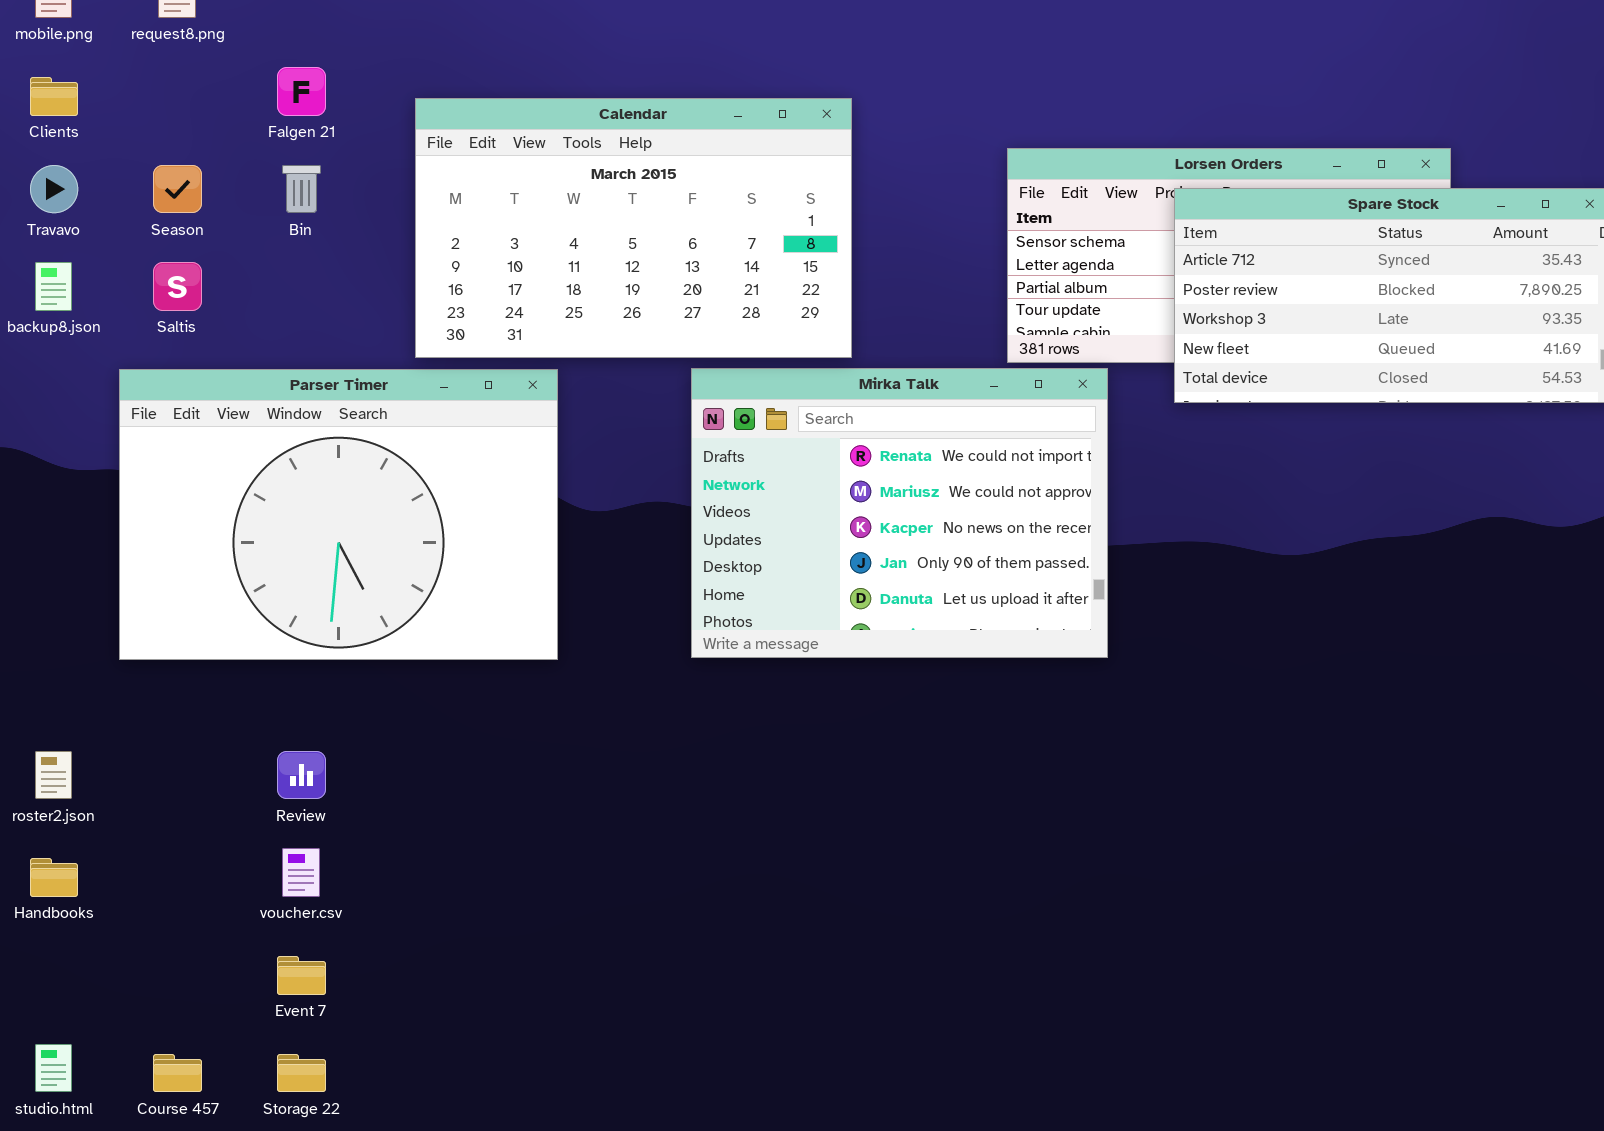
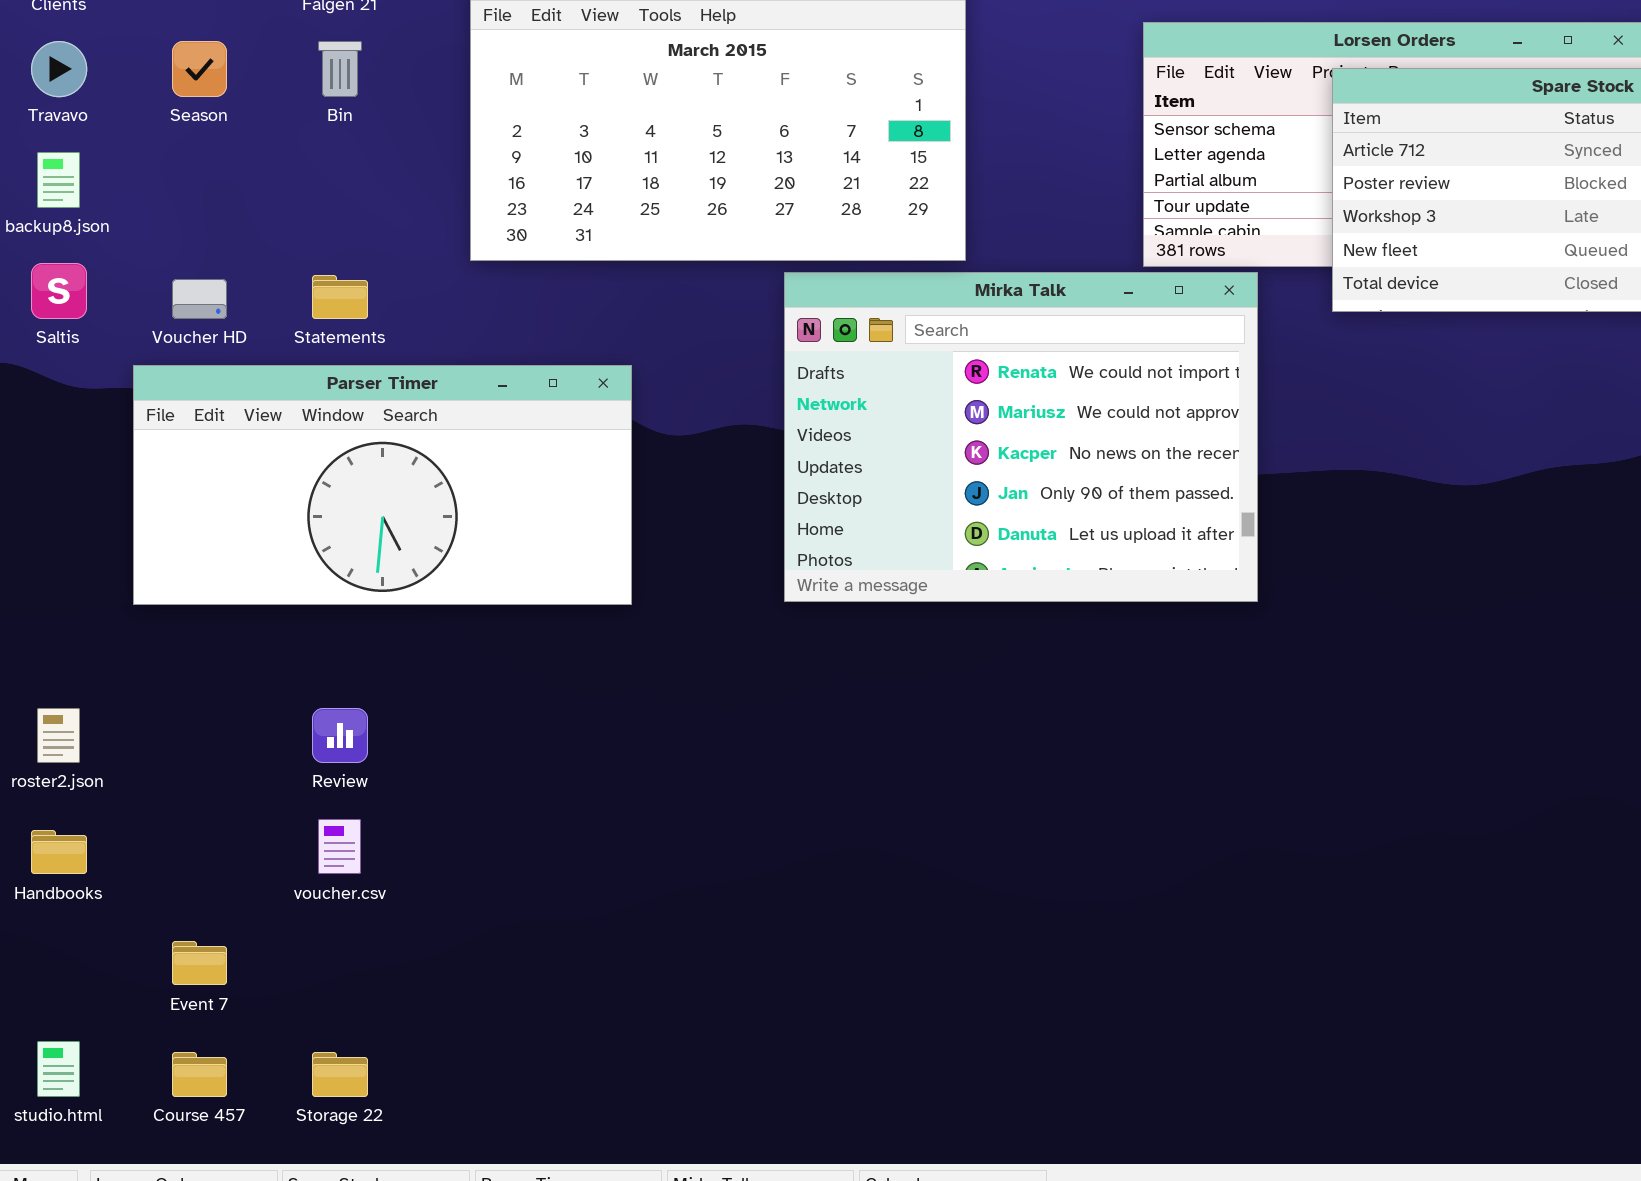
Saltis: [153,262,202,311] -> [31,263,87,319], moved
Parser Timer: [119,369,558,660] -> [133,365,632,605], resized
Event 7: [277,956,326,995] -> [172,941,227,985], moved

